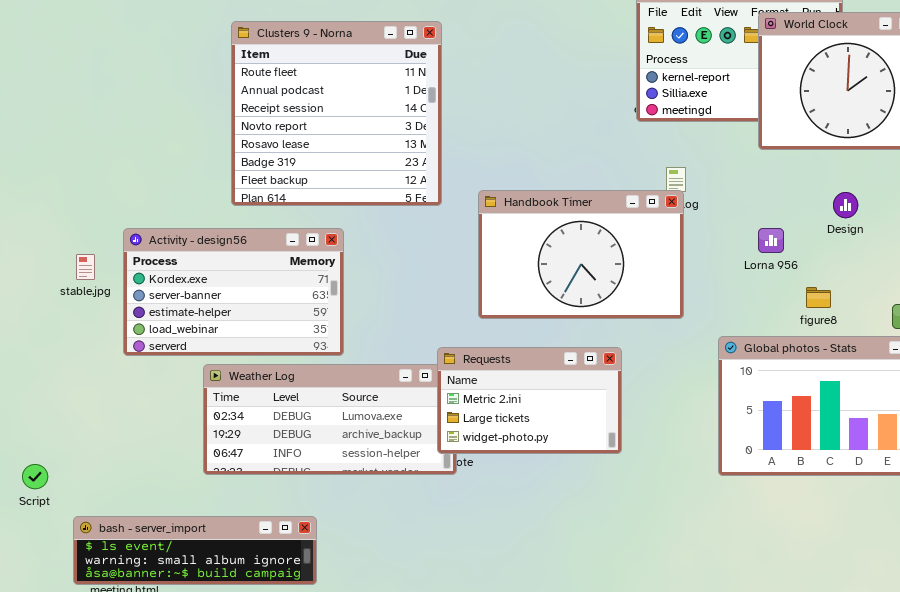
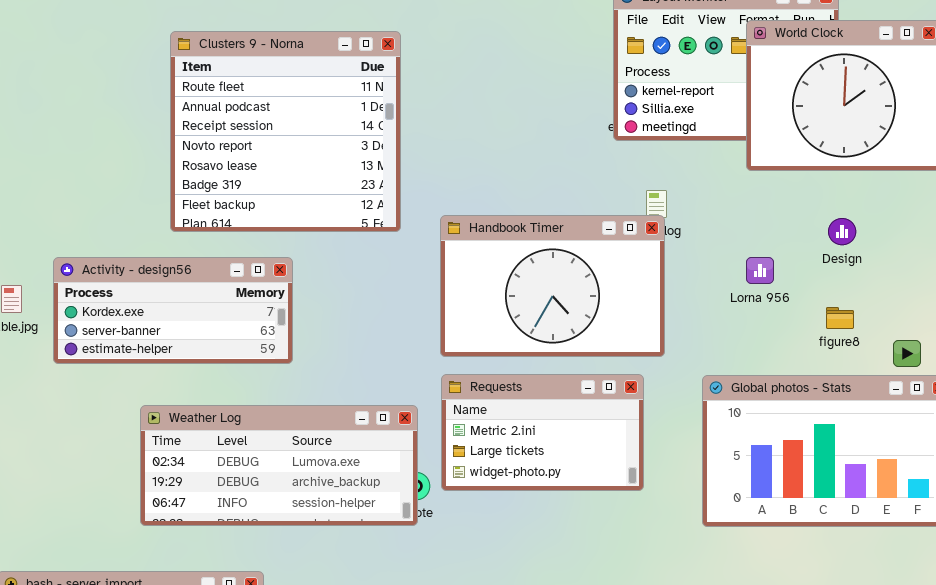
Activity - design56: [123,228,344,356] -> [53,257,293,364], resized
figure8: [806,287,831,308] -> [826,307,854,329], moved
Requests: [437,347,622,454] -> [441,374,644,491], moved

